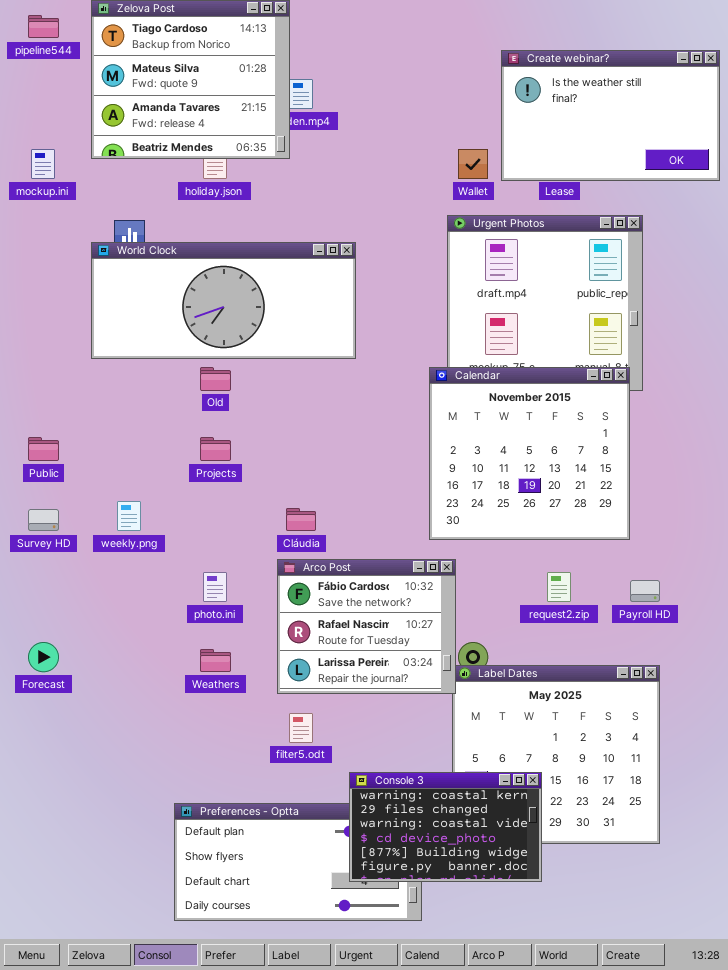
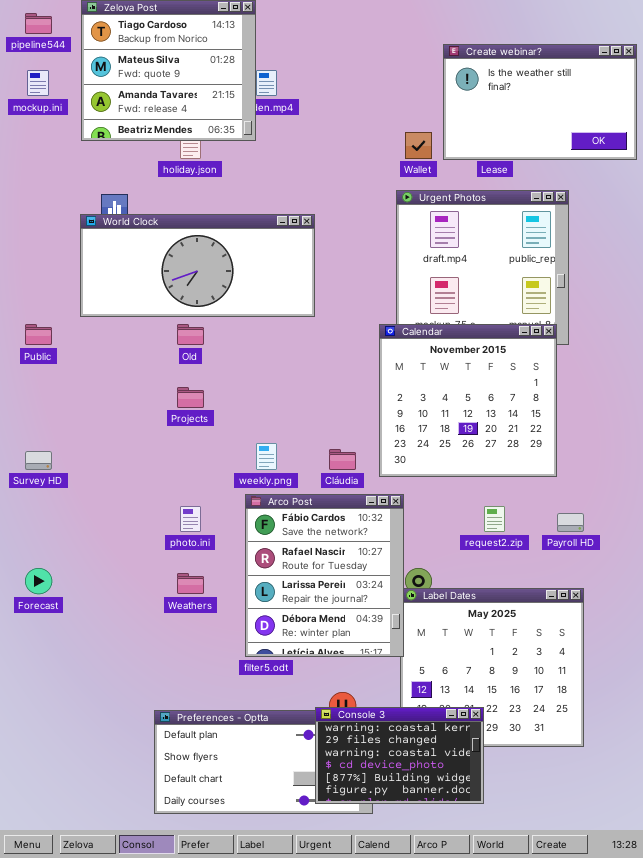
mockup.ini: [31,149,55,179] -> [27,70,49,96], moved
Public: [28,437,59,461] -> [25,324,52,345], moved
weekly.png: [117,501,141,531] -> [256,443,277,470], moved
Cláudia: [286,508,316,531] -> [329,449,356,470], moved
Arco Post: [277,559,456,694] -> [245,494,404,657], resized
Console 3: [349,772,542,882] -> [315,707,484,804], moved

